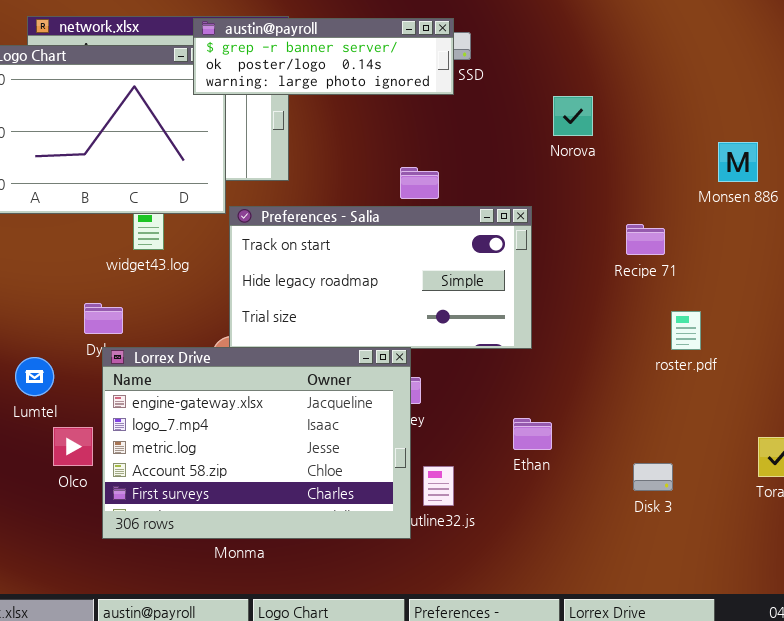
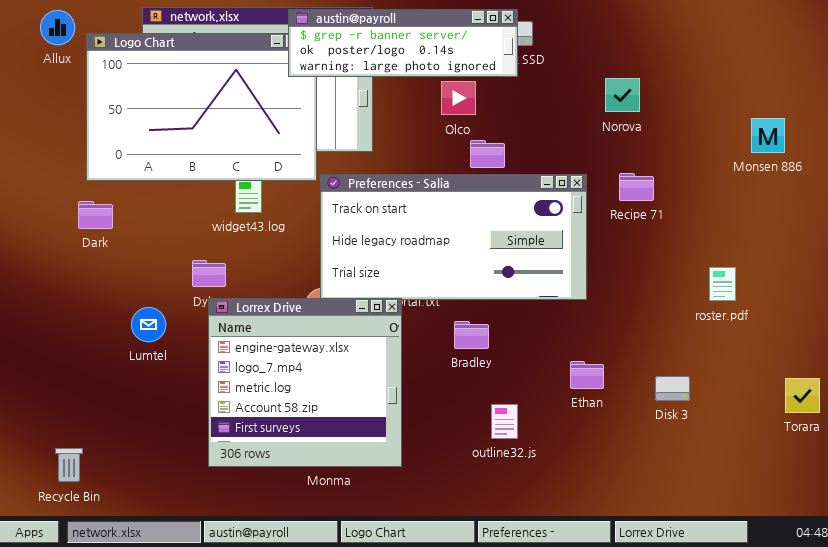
Recipe 71: [626,224,665,255] -> [619,173,654,201], moved
Lorrex Drive: [102,347,411,539] -> [208,298,402,467], resized
Olco: [53,427,93,466] -> [441,81,476,115], moved
Disk 3: [633,463,673,491] -> [655,376,690,401], moved

